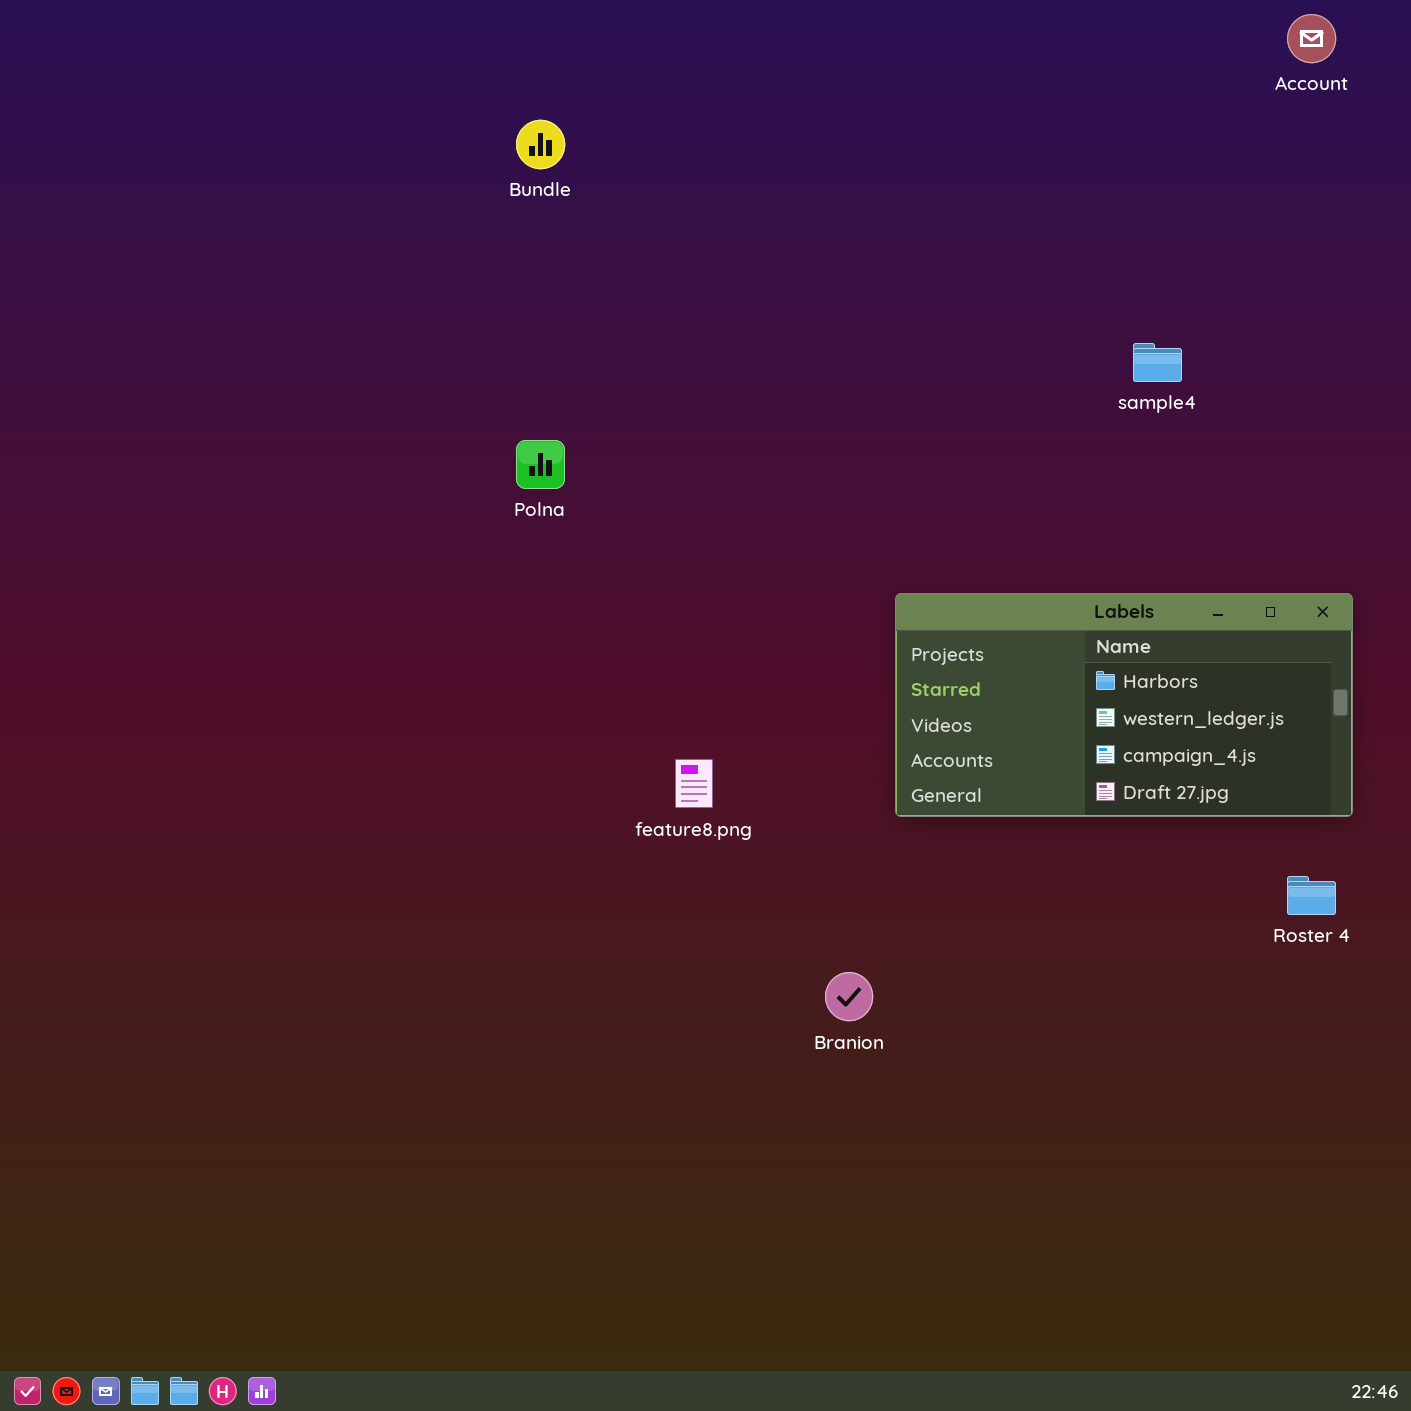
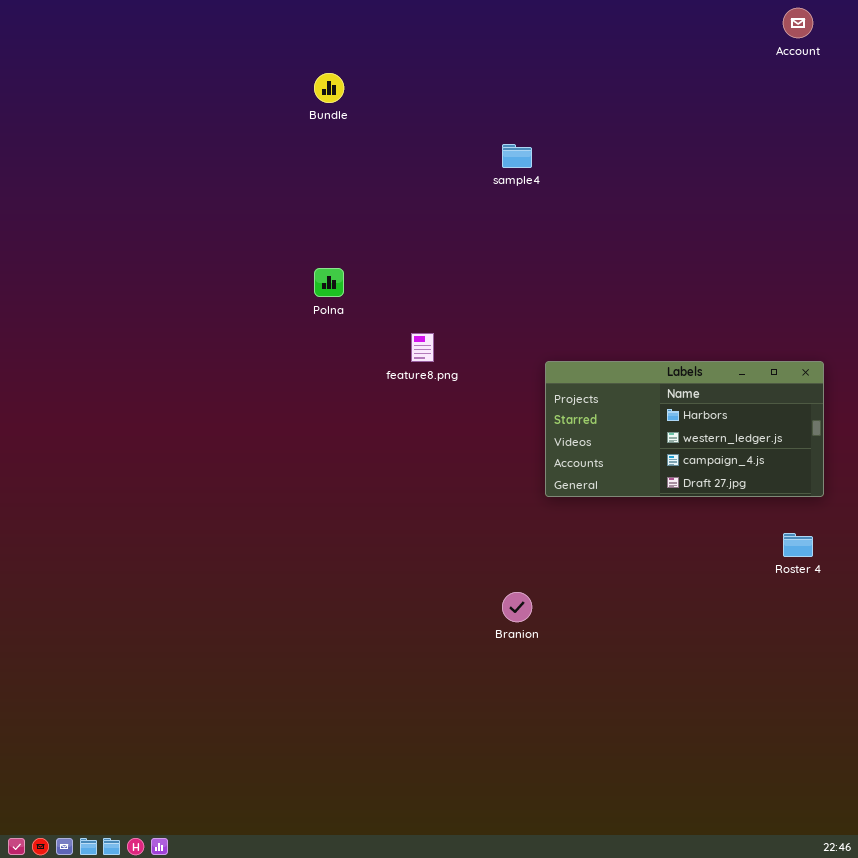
sample4: [1133,343,1182,382] -> [502,144,532,168], moved
feature8.png: [675,759,713,808] -> [411,333,434,362], moved

